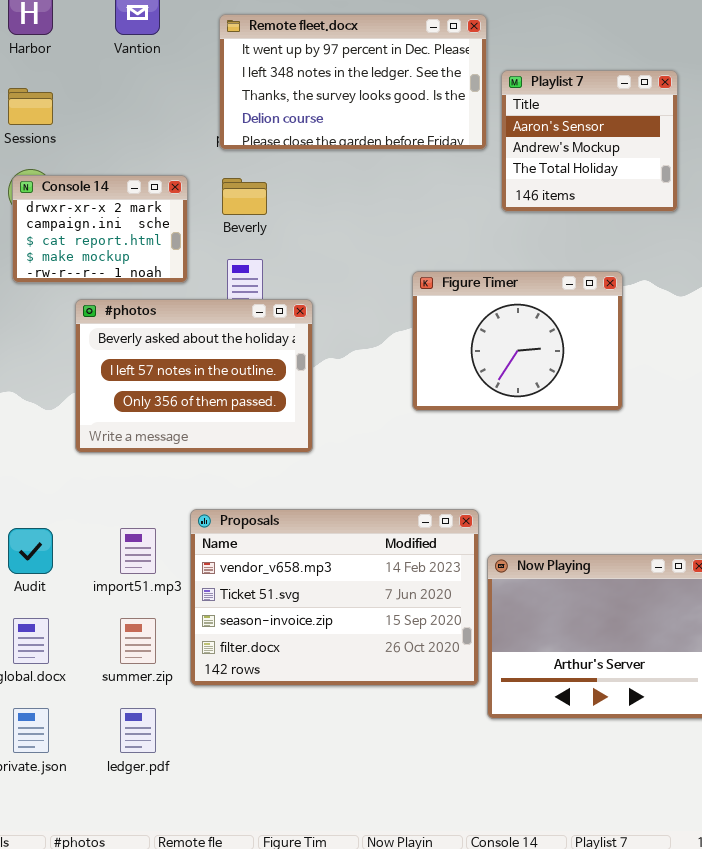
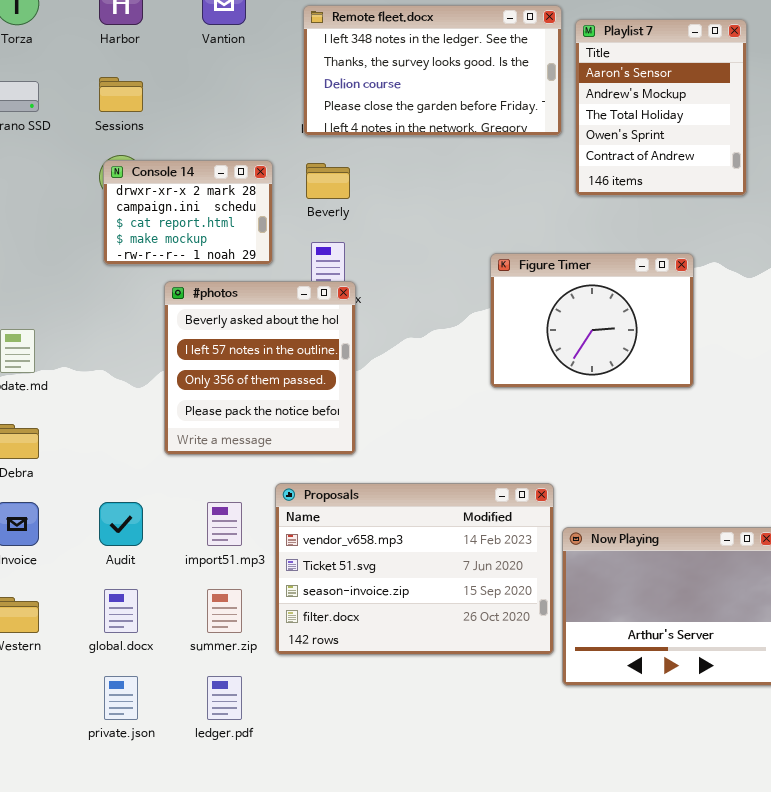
Remote fleet.docx: [219,14,487,150] -> [303,5,562,136], scrolled down 1 row
Playlist 7: [501,70,678,212] -> [575,19,747,196], resized
#photos: [75,299,313,453] -> [164,281,356,455], resized

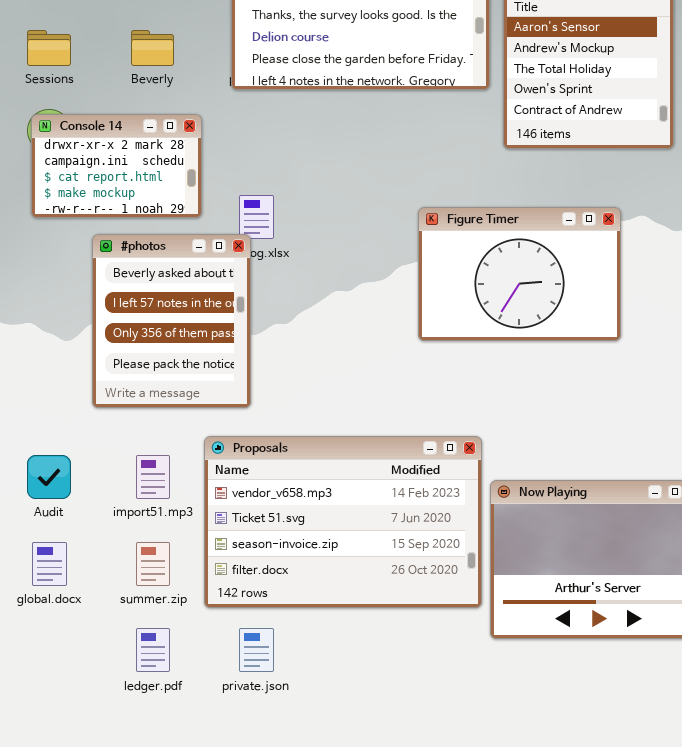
Beverly: [306,163,350,199] -> [131,30,174,66], moved
#photos: [164,281,356,455] -> [92,234,251,408], resized
private.json: [104,676,138,720] -> [239,628,274,672], moved

